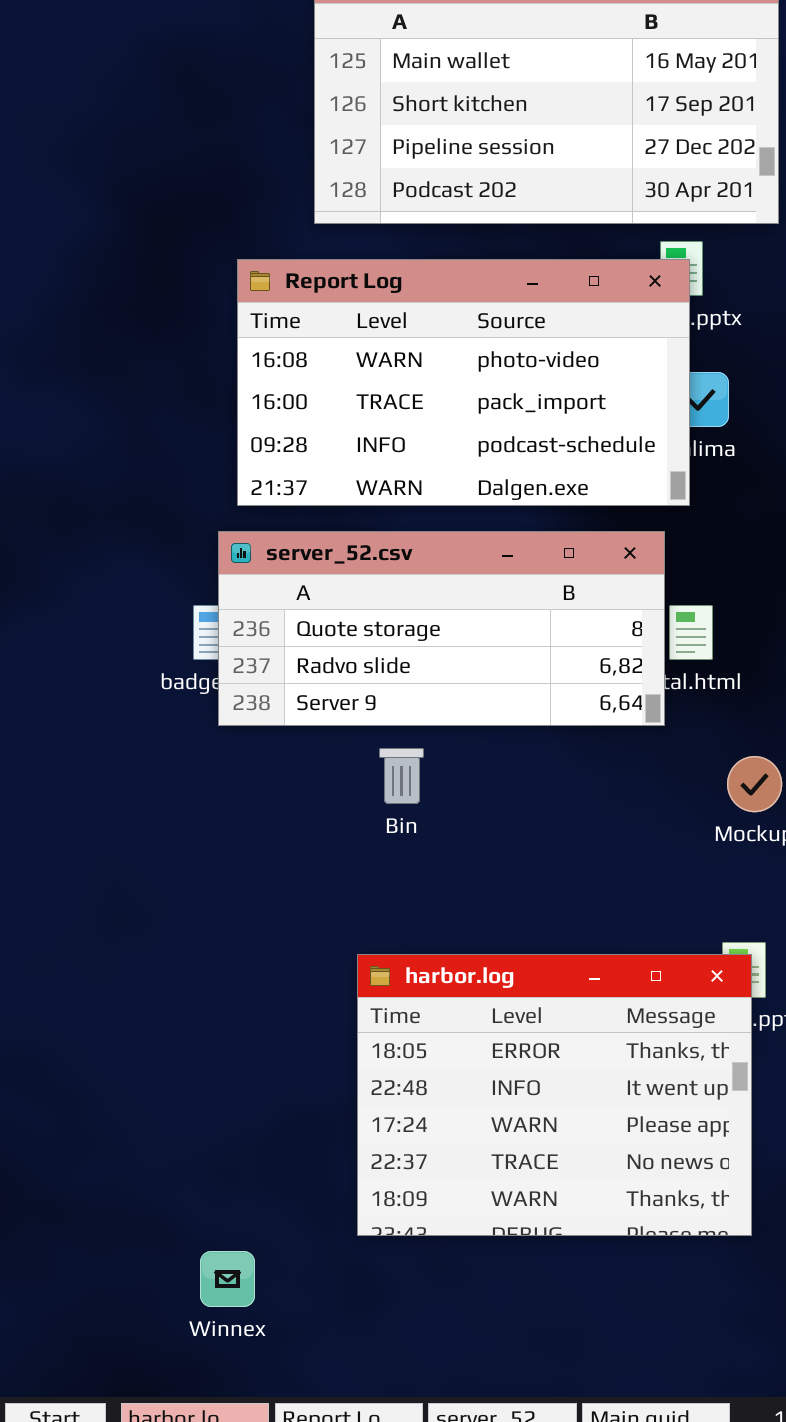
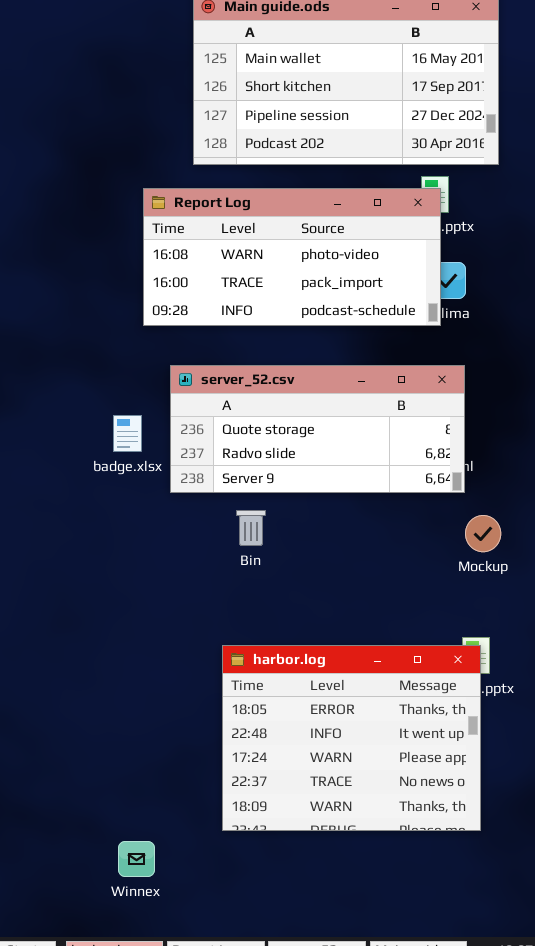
Report Log: [237,259,690,506] -> [143,188,441,326], resized
server_52.csv: [218,531,665,726] -> [170,365,465,493], moved

